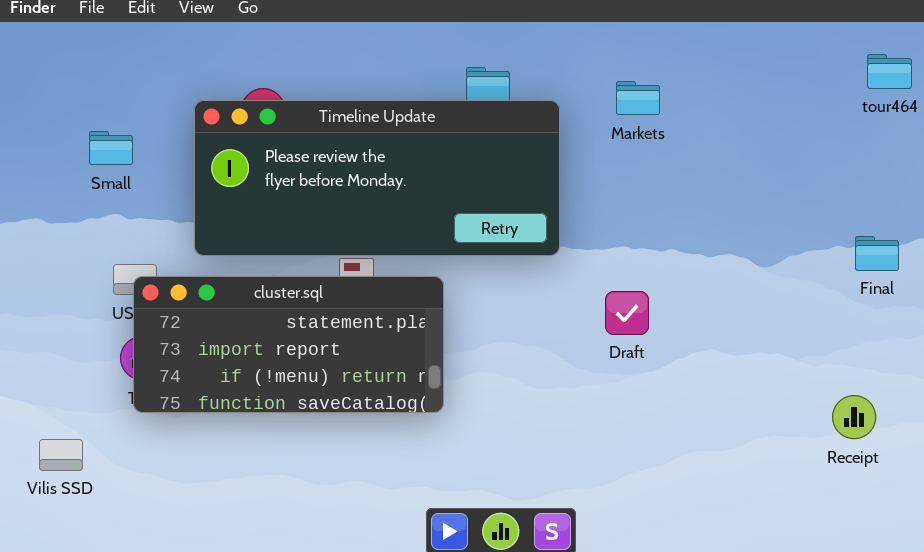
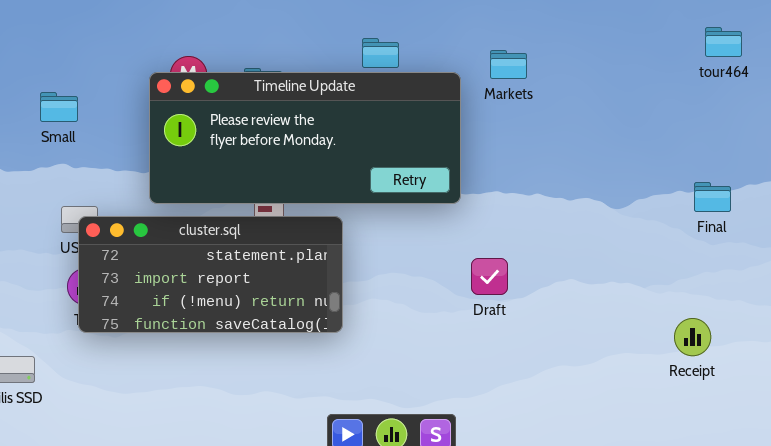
Timeline Update: [194,100,560,256] -> [149,72,461,204], moved
Draft: [605,291,649,335] -> [471,258,508,295], moved

